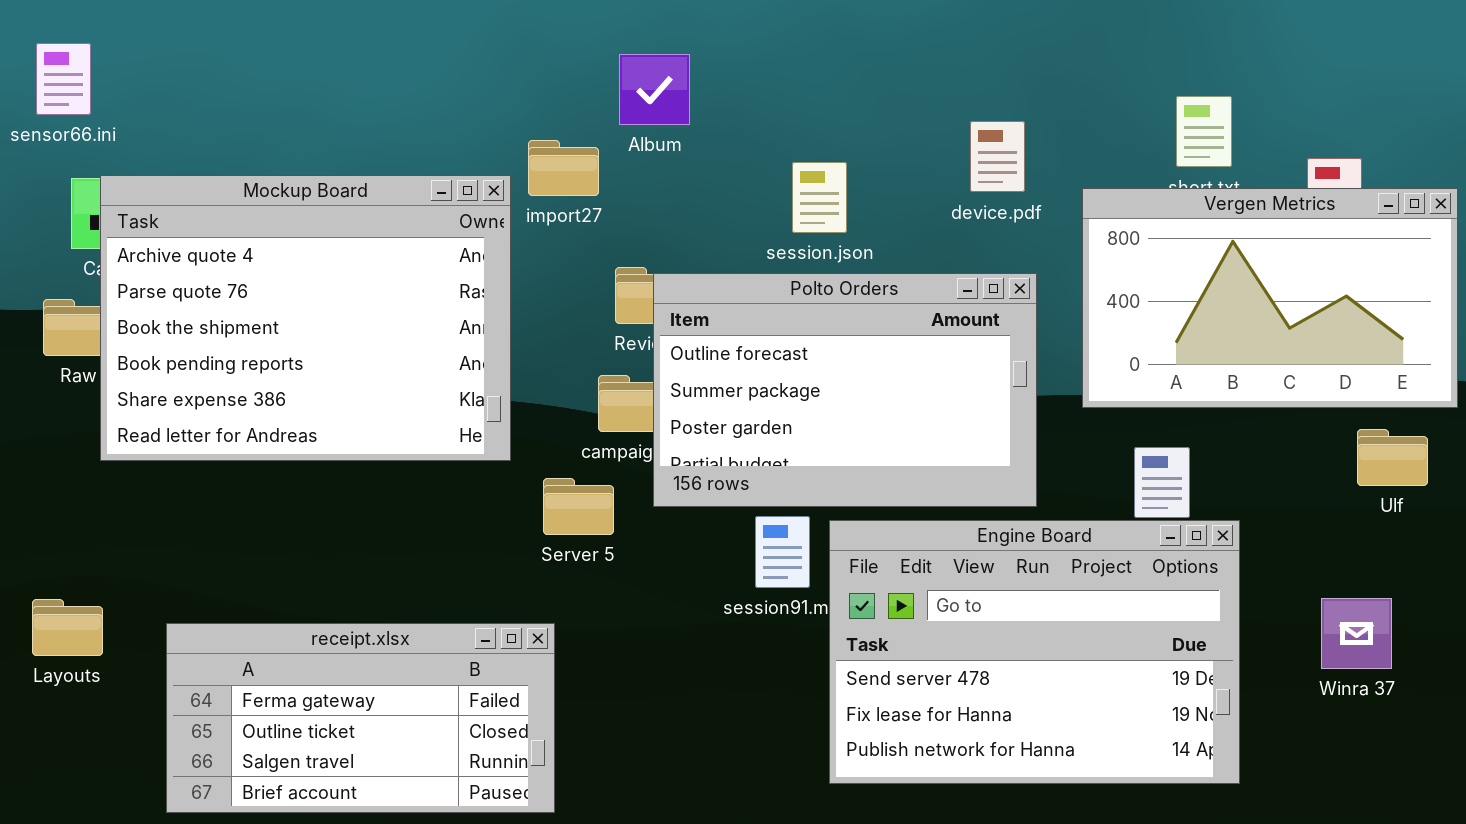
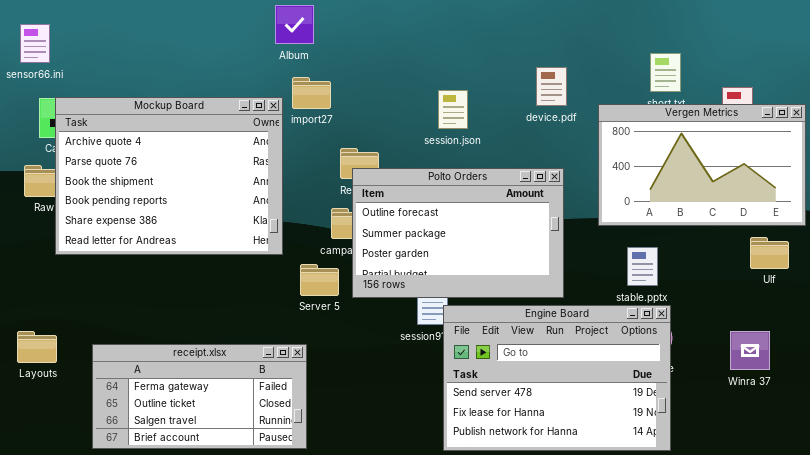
Album: [619,54,690,125] -> [275,5,314,44], moved
Polto Orders: [653,273,1037,507] -> [352,168,564,298], moved
Engine Board: [829,520,1240,784] -> [443,305,671,451], moved

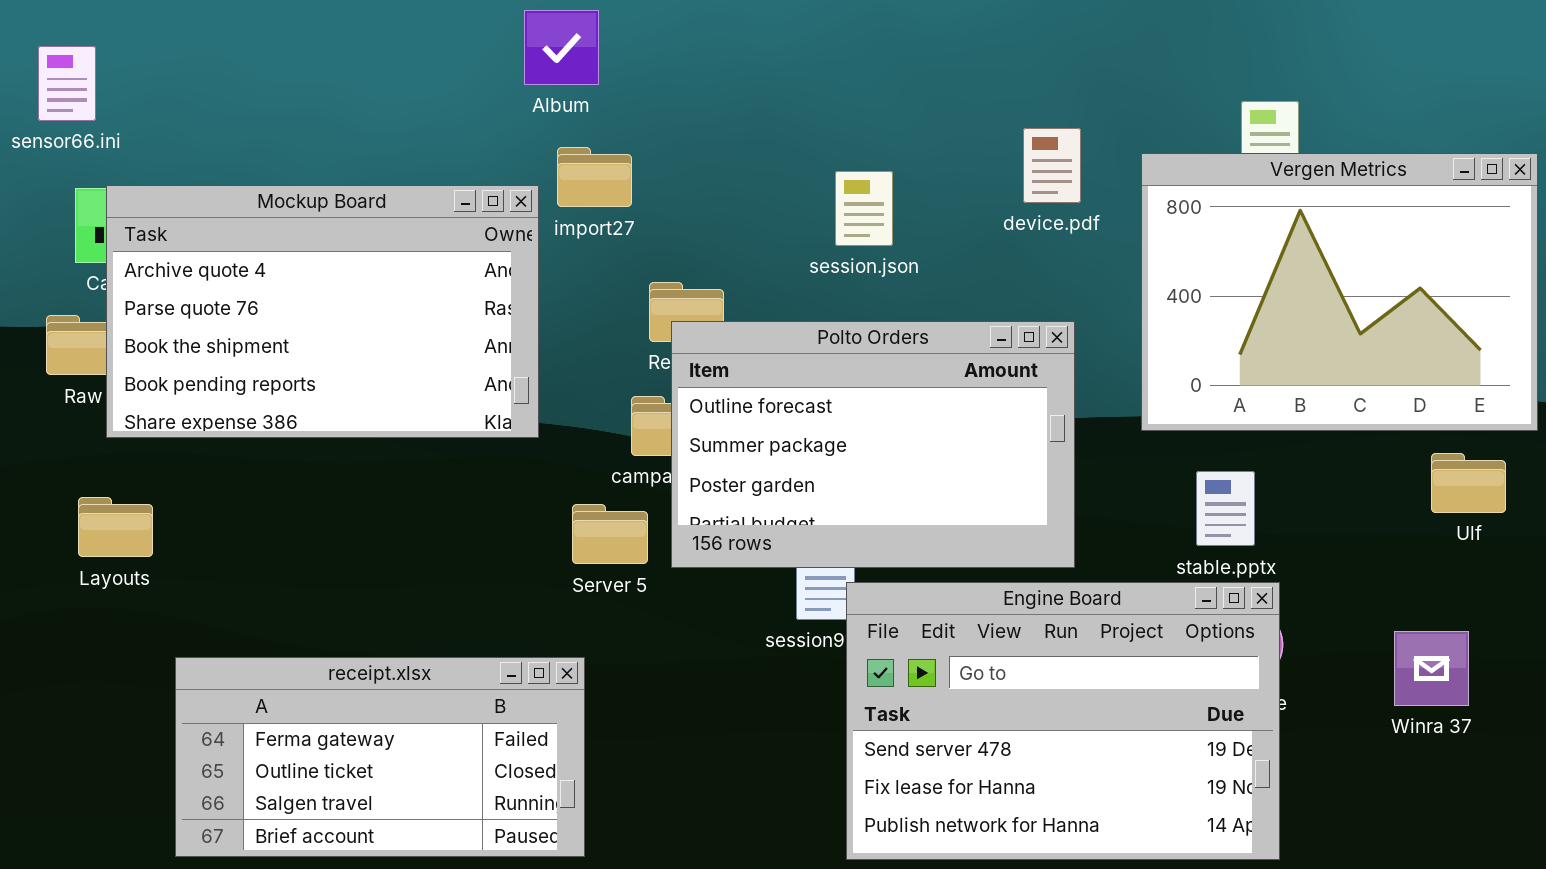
Mockup Board: [55,97,283,255] -> [106,185,539,438], resized
Vergen Metrics: [598,104,806,226] -> [1141,153,1538,431], resized
Layouts: [17,331,57,363] -> [78,497,153,557], moved

